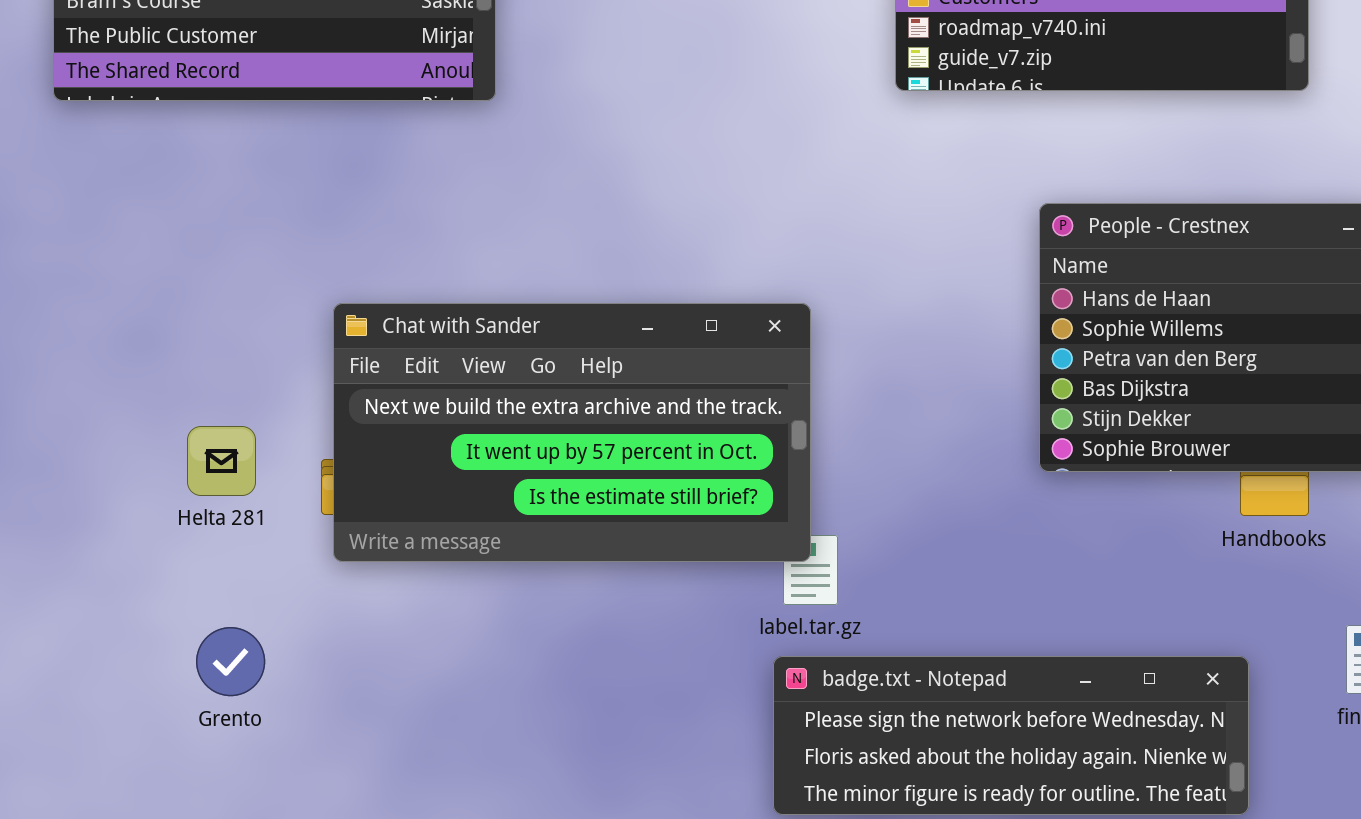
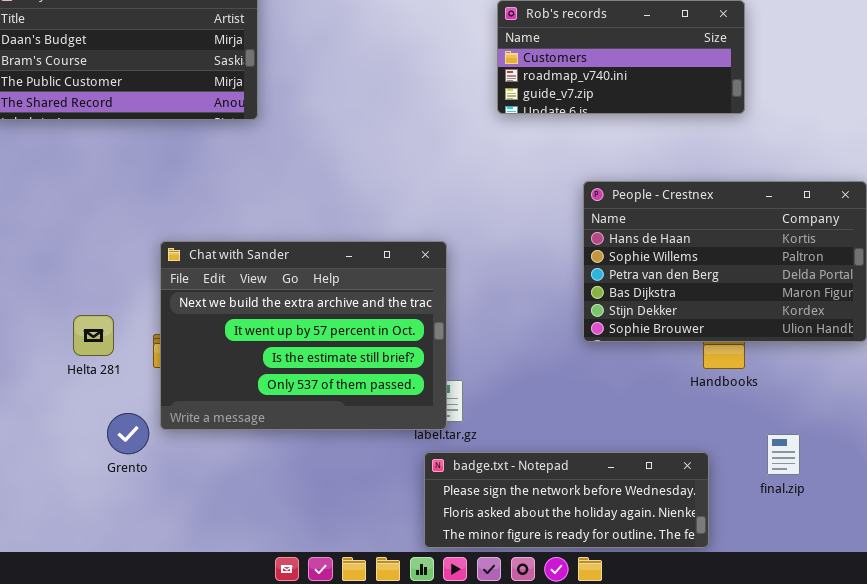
Chat with Sander: [333,303,811,562] -> [160,241,447,430], resized
Grento: [196,627,265,696] -> [107,413,149,454], moved

